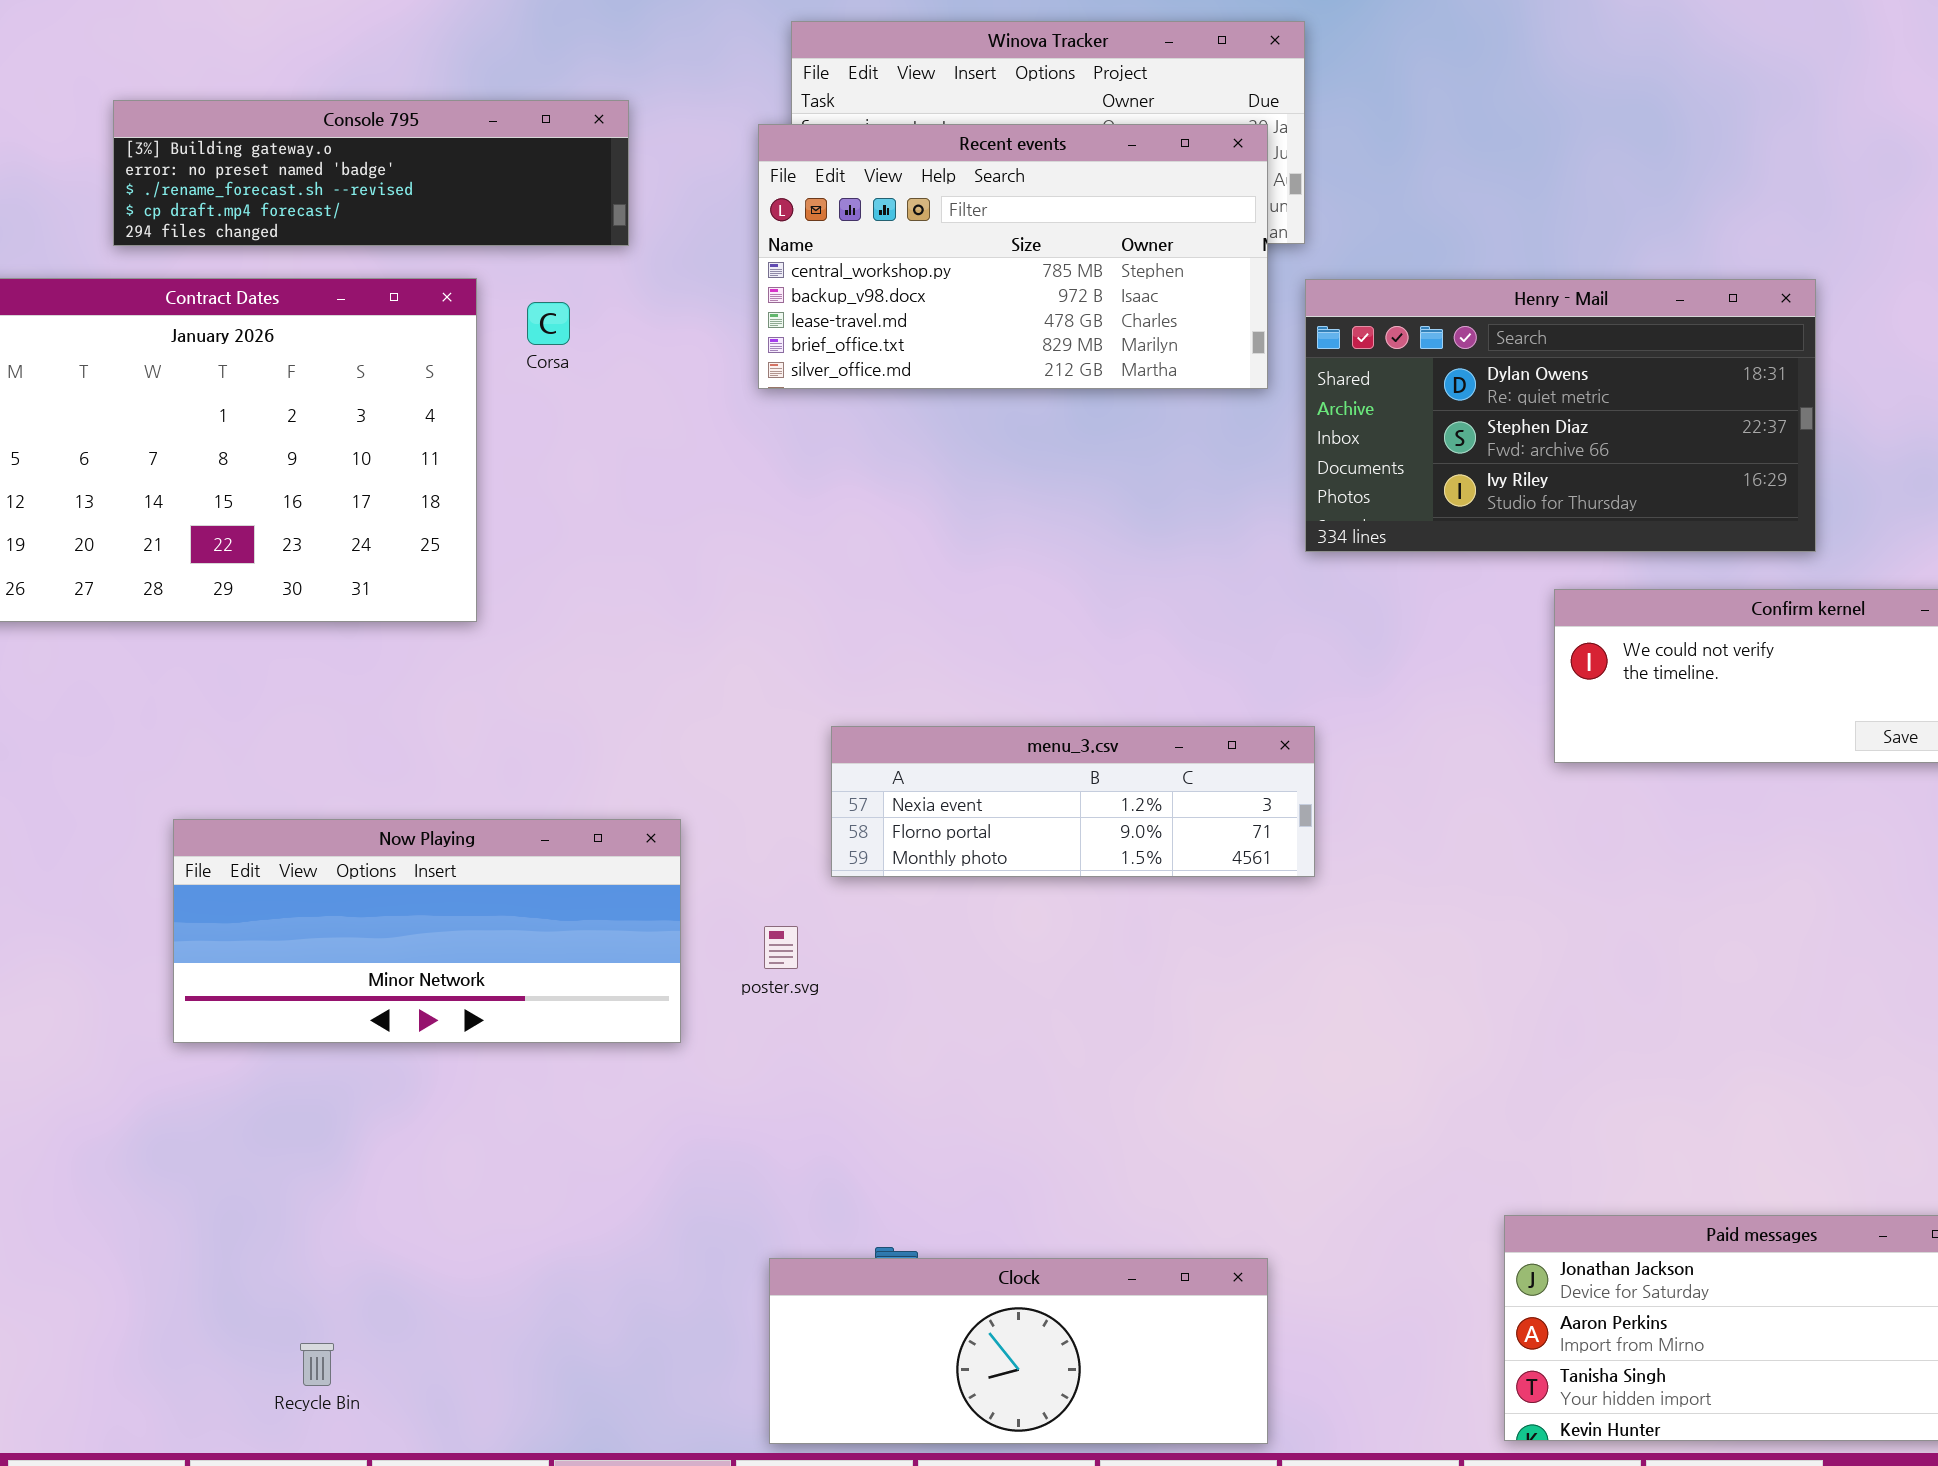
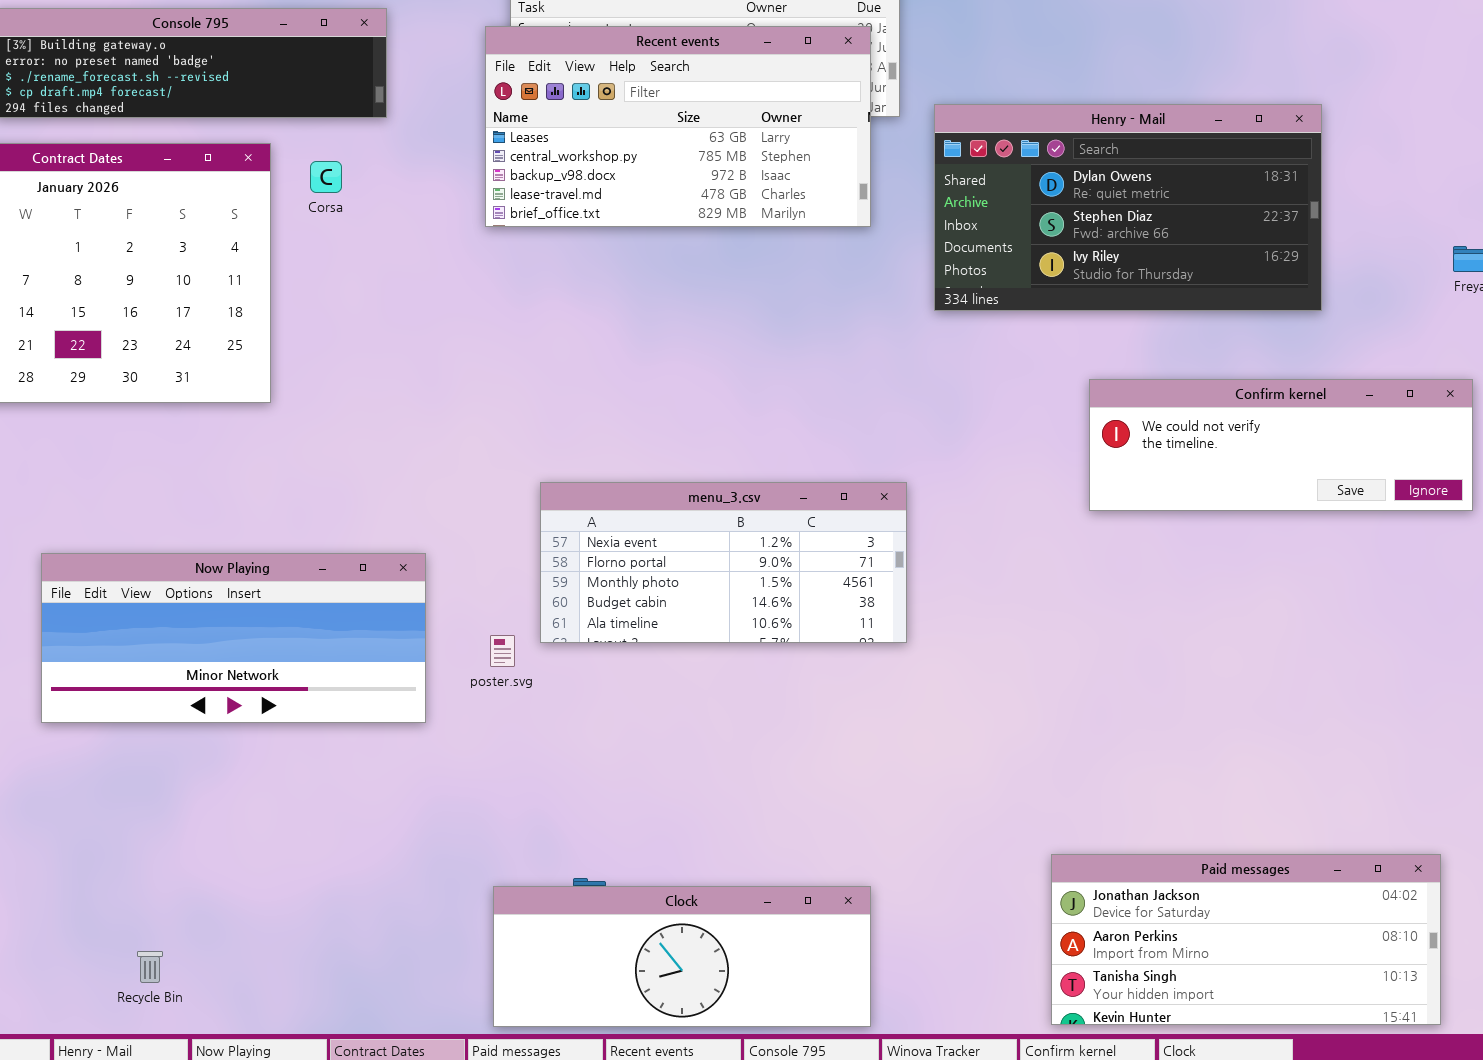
Recent events: [758,124,1268,389] -> [485,26,871,227], scrolled up 1 row
Henry - Mail: [1305,279,1816,552] -> [934,104,1322,311], moved
menu_3.csv: [831,726,1315,877] -> [540,482,907,643], resized

